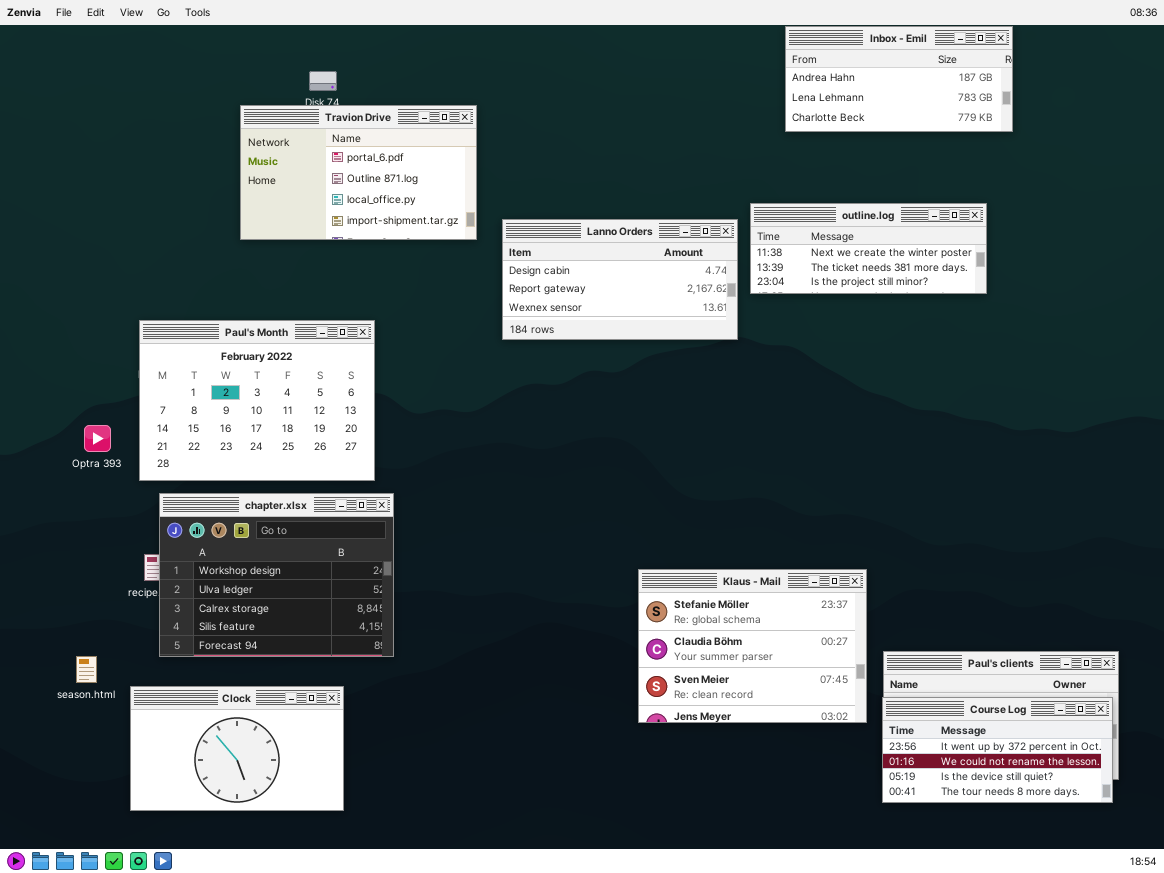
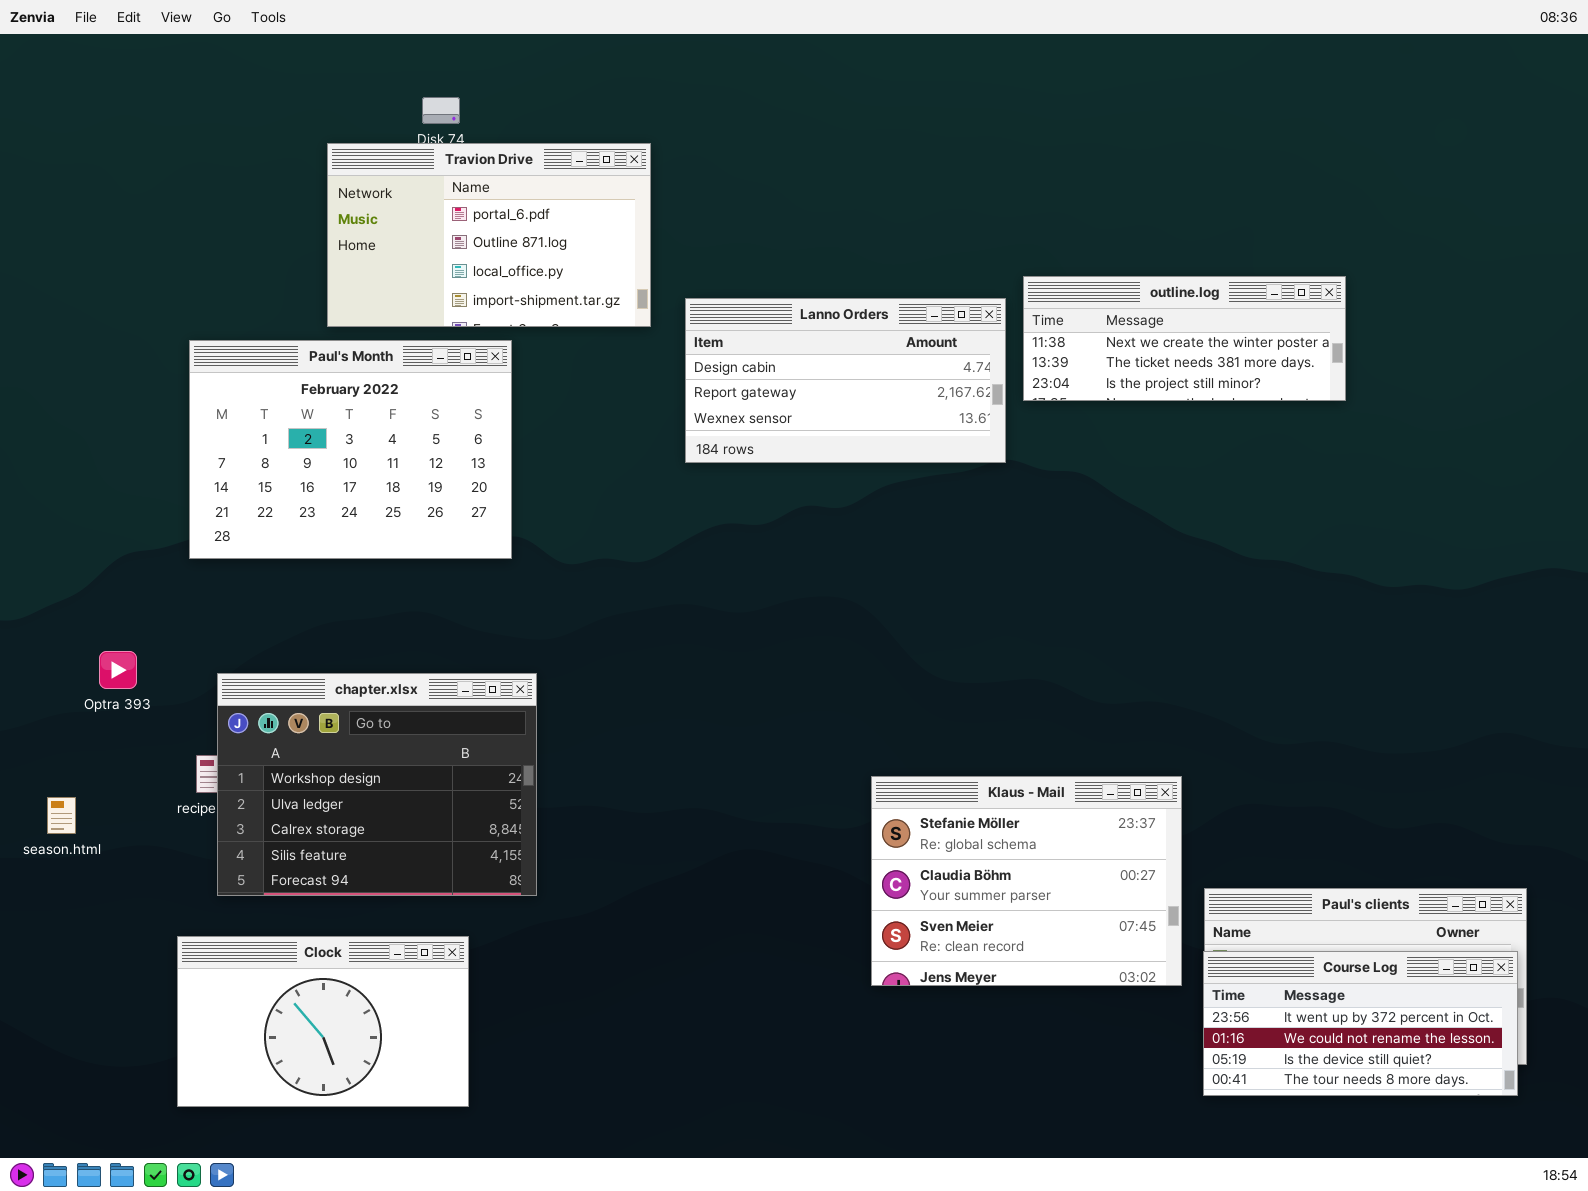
Inbox - Emil: [785,26,1013,132] -> none, closed
Paul's Month: [139,320,375,481] -> [189,340,512,559], moved
Optra 393: [84,425,111,452] -> [99,651,137,689], moved
season.html: [76,656,97,683] -> [47,797,76,834], moved

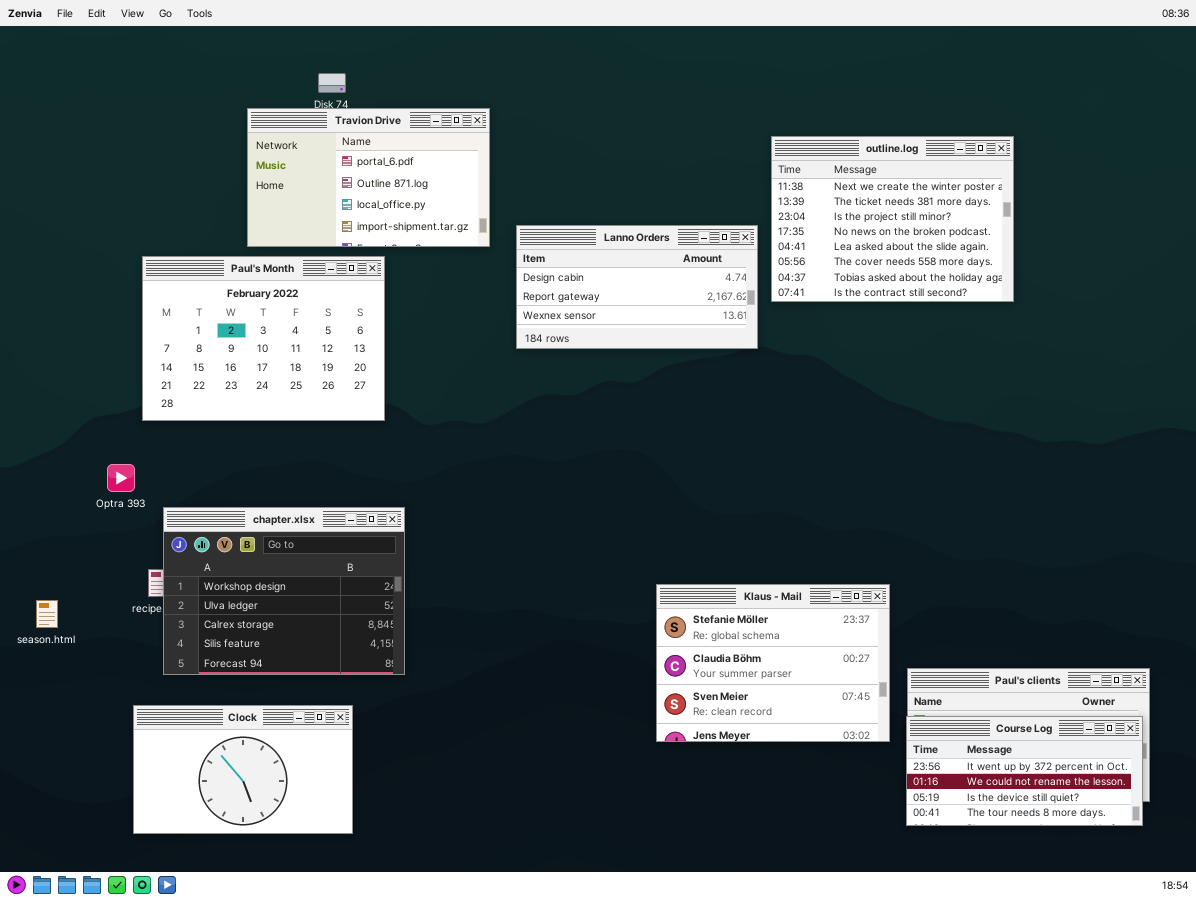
outline.log: [1023,276,1346,401] -> [771,136,1014,302], resized
Optra 393: [99,651,137,689] -> [107,464,135,492], moved

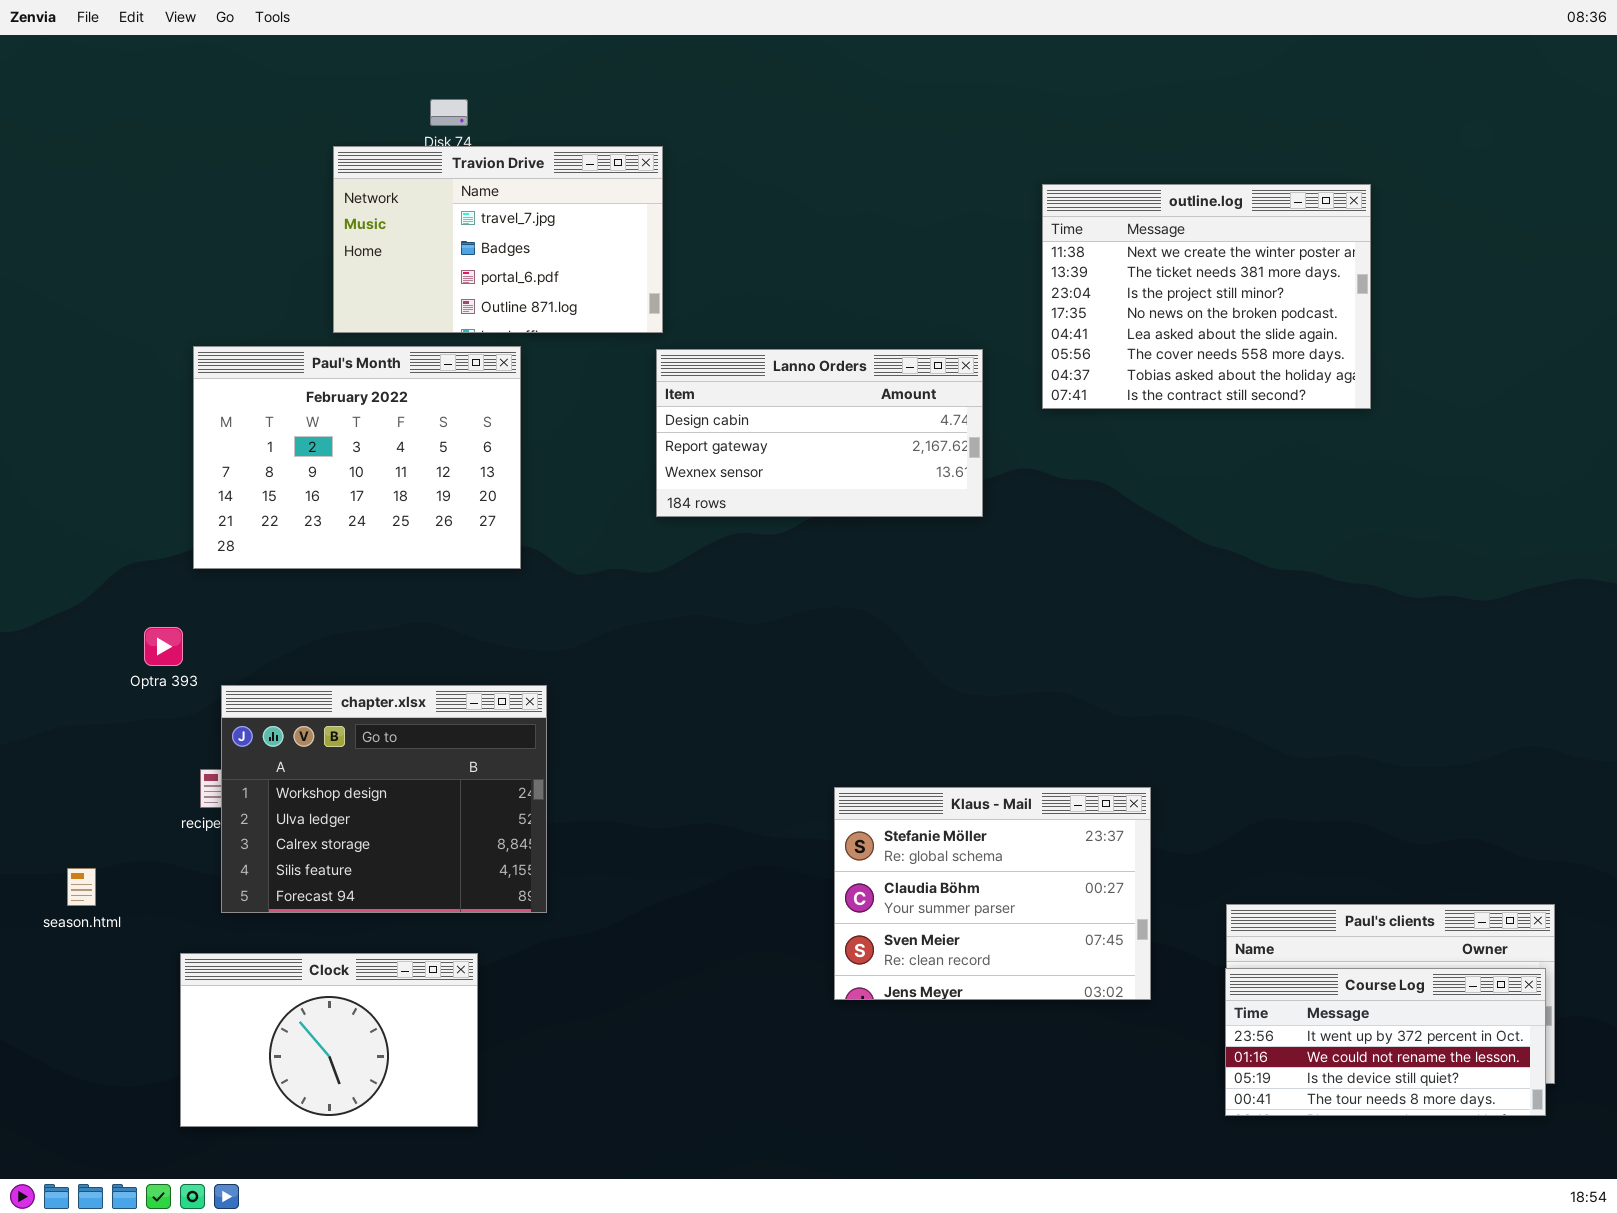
Travion Drive: [247,108,490,247] -> [333,146,663,333], scrolled up 2 rows
Lanno Orders: [516,225,758,349] -> [656,349,983,517], moved
Klaus - Mail: [656,584,890,742] -> [834,787,1151,1000], moved
season.html: [36,600,58,628] -> [67,868,96,906], moved

